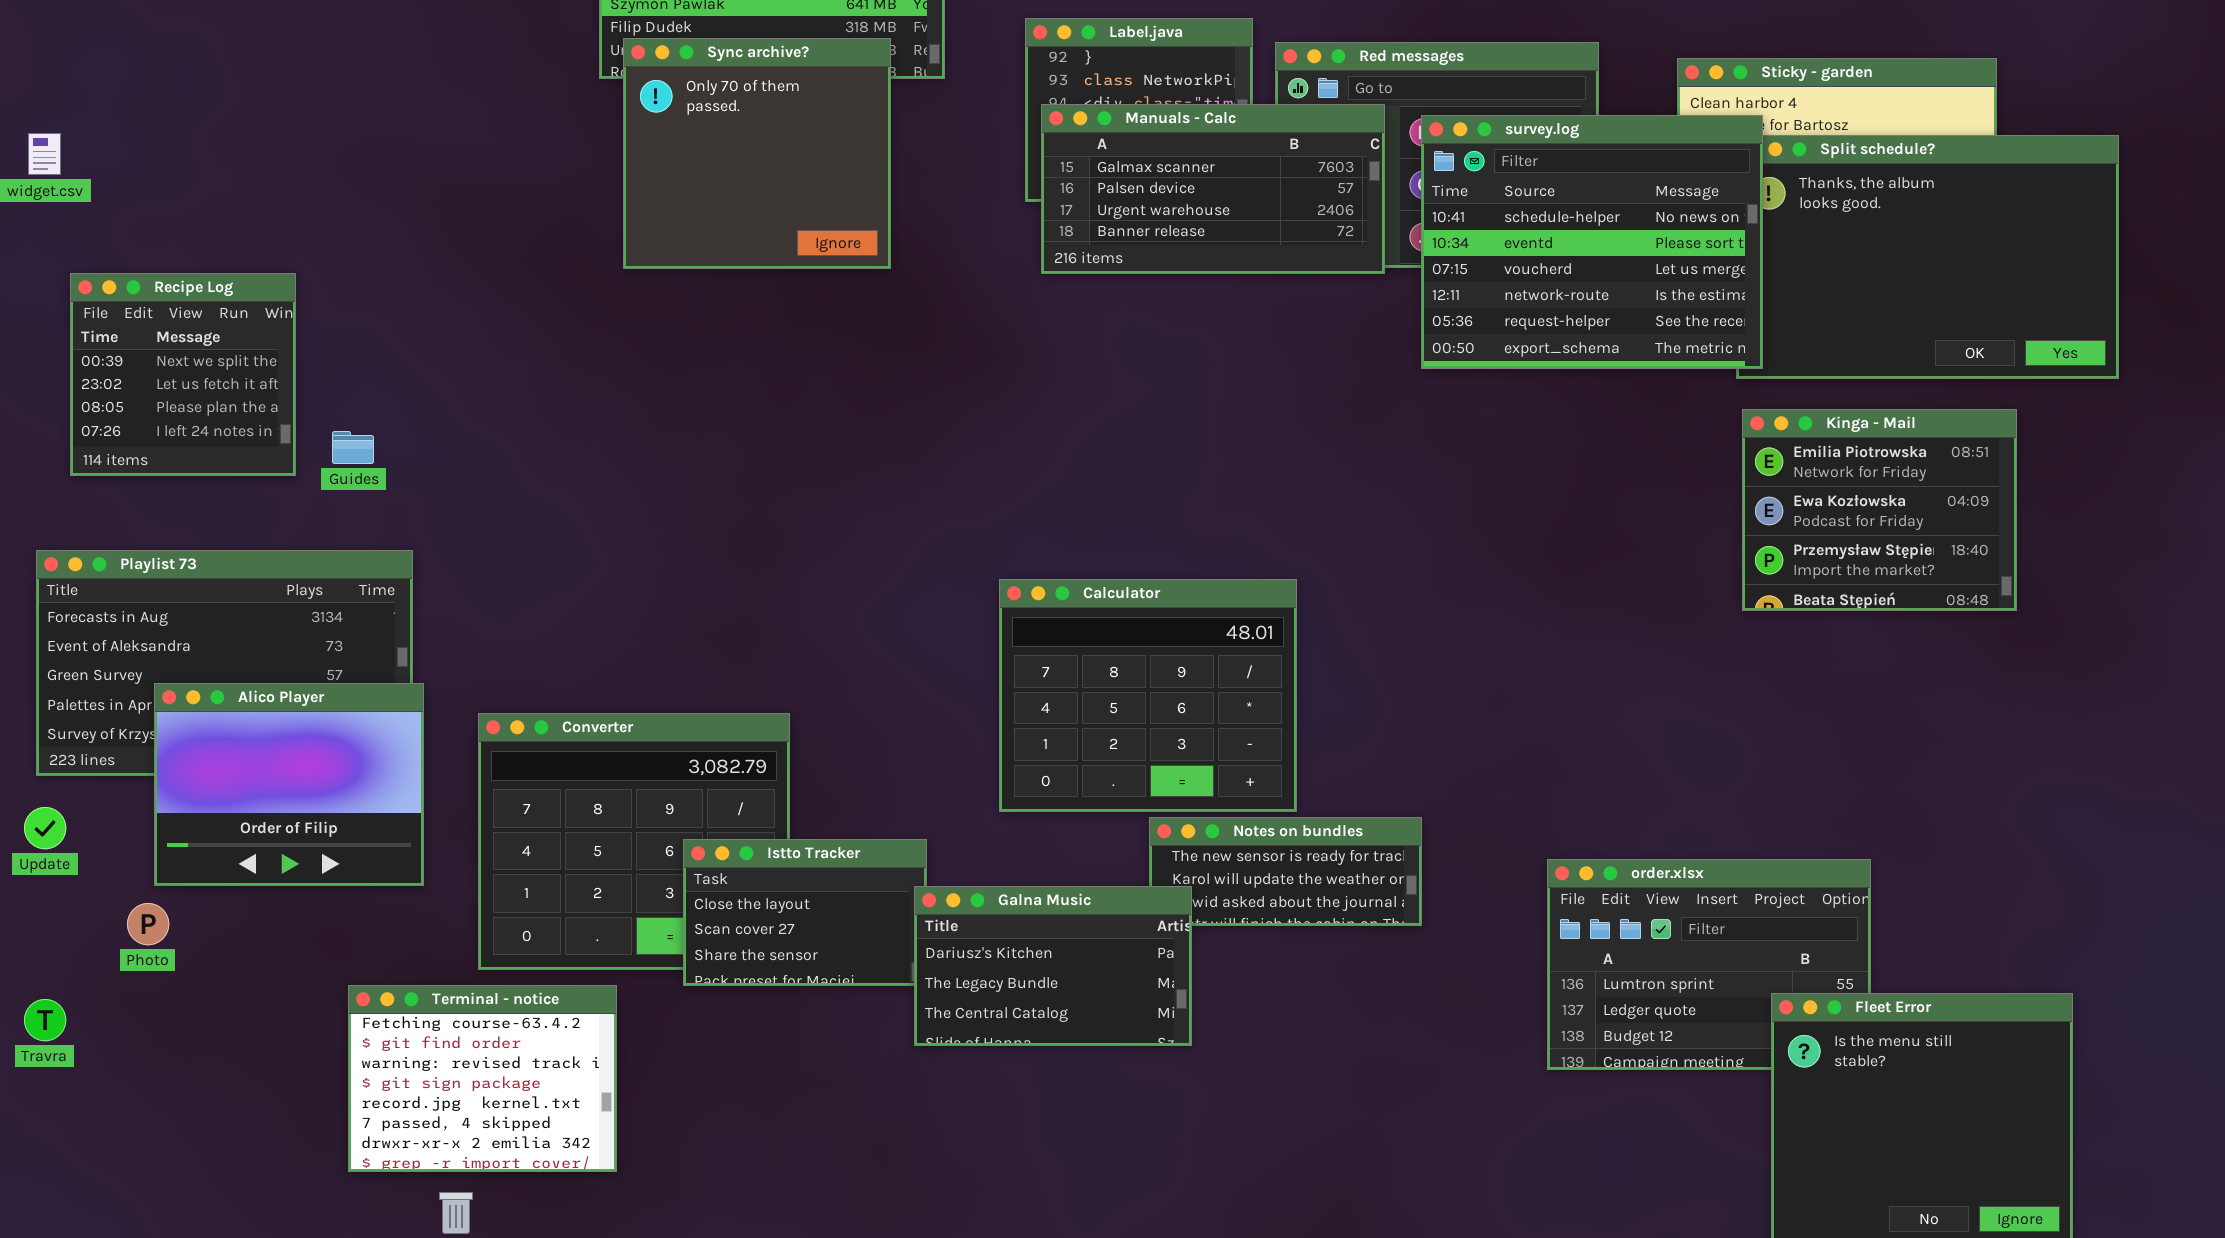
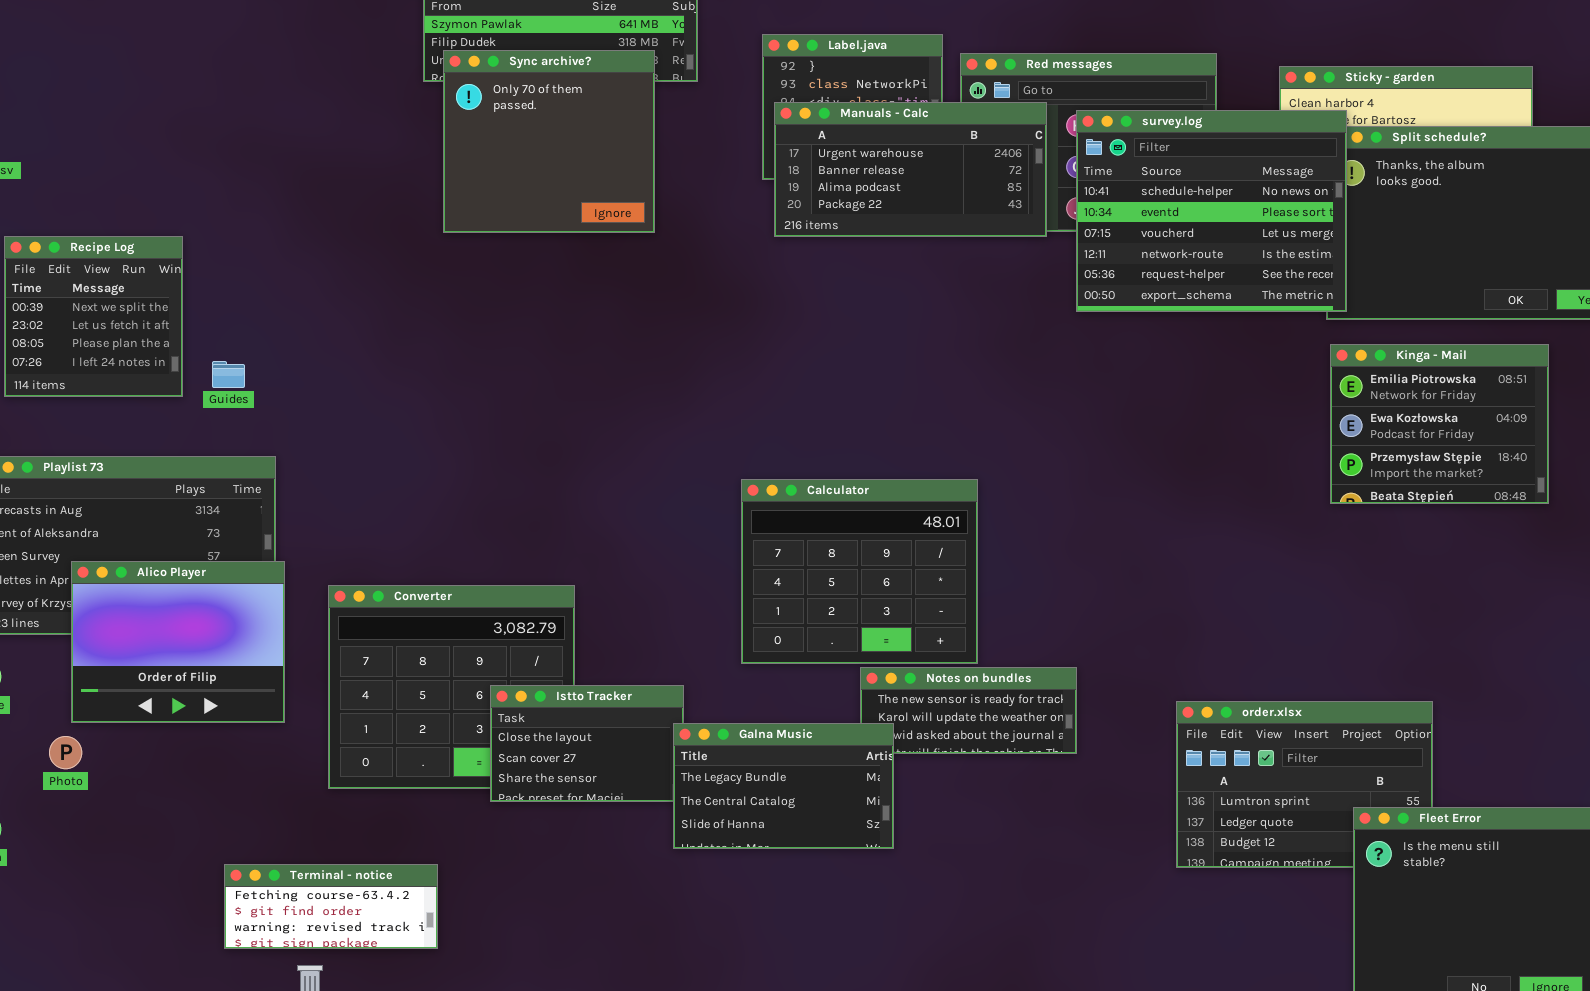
Manuals - Calc: [1041,104,1385,274] -> [774,102,1047,237], scrolled down 2 rows
Galna Music: [914,886,1192,1046] -> [673,723,894,849], scrolled down 1 row
Terminal - notice: [348,985,617,1172] -> [224,864,438,949], resized

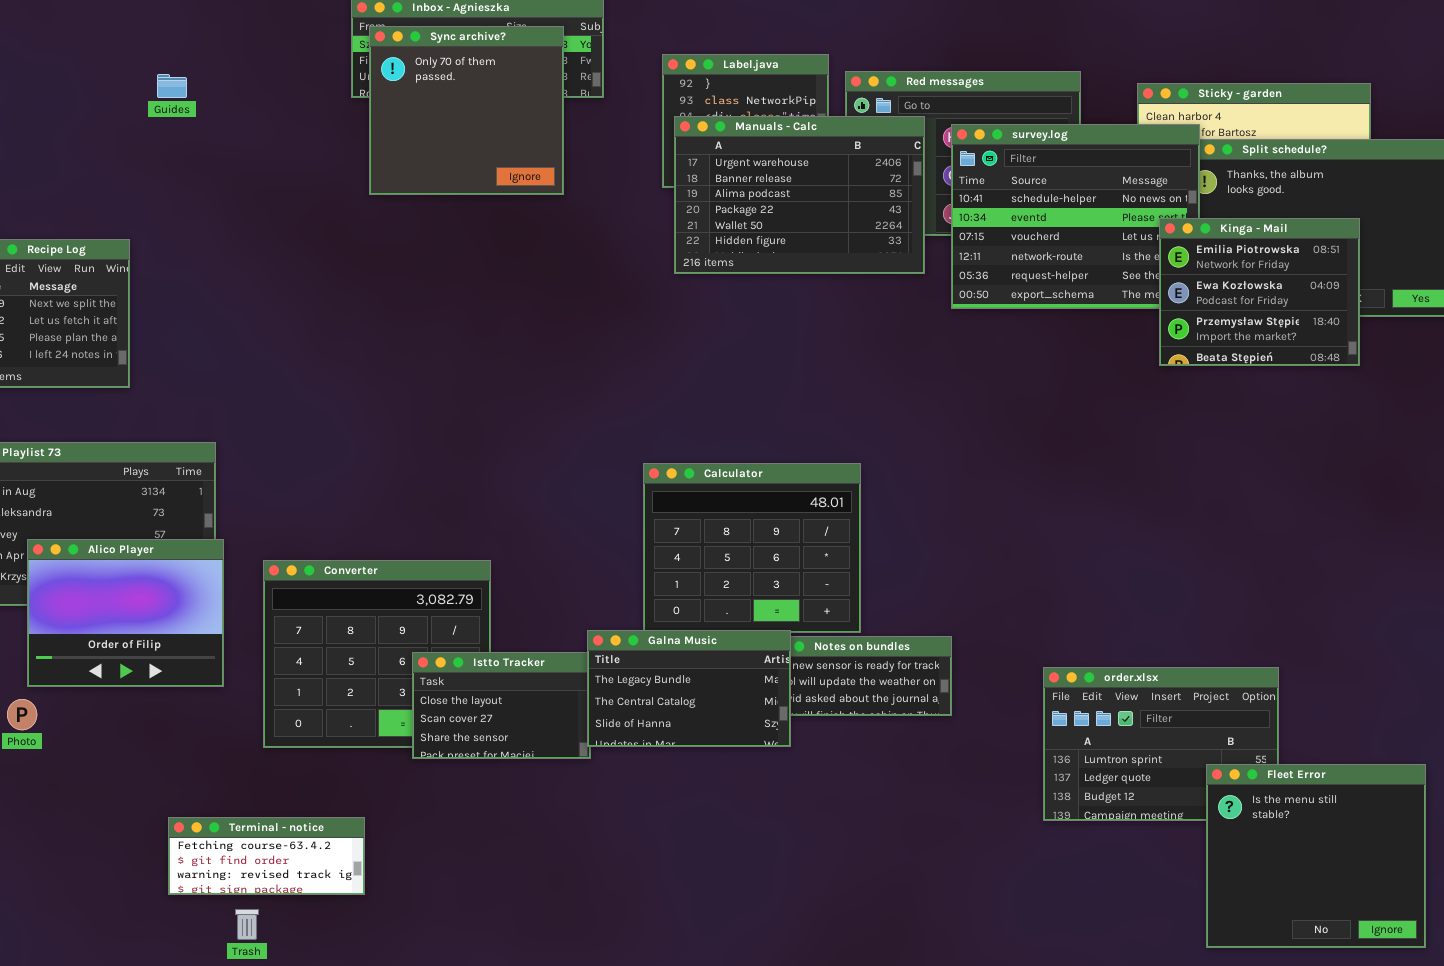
Sync archive?: [443,50,655,233] -> [369,26,564,195], moved
Manuals - Calc: [774,102,1047,237] -> [674,116,925,274], resized
Kinga - Mail: [1330,344,1549,504] -> [1159,218,1360,366], moved
Guides: [212,361,245,388] -> [157,74,187,98], moved
Galna Music: [673,723,894,849] -> [587,630,791,747], moved

